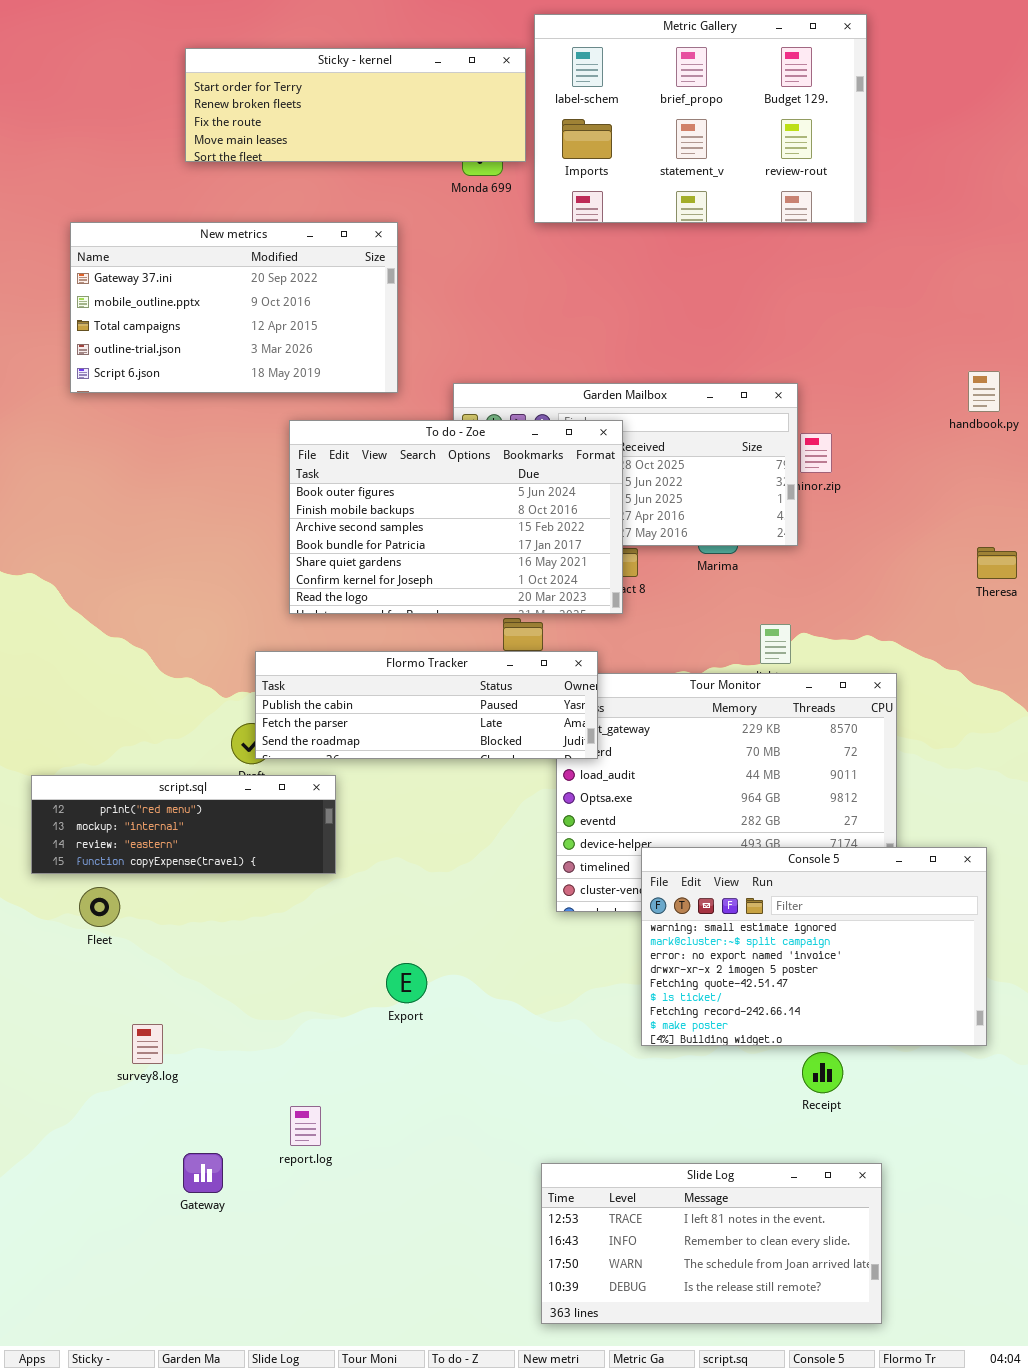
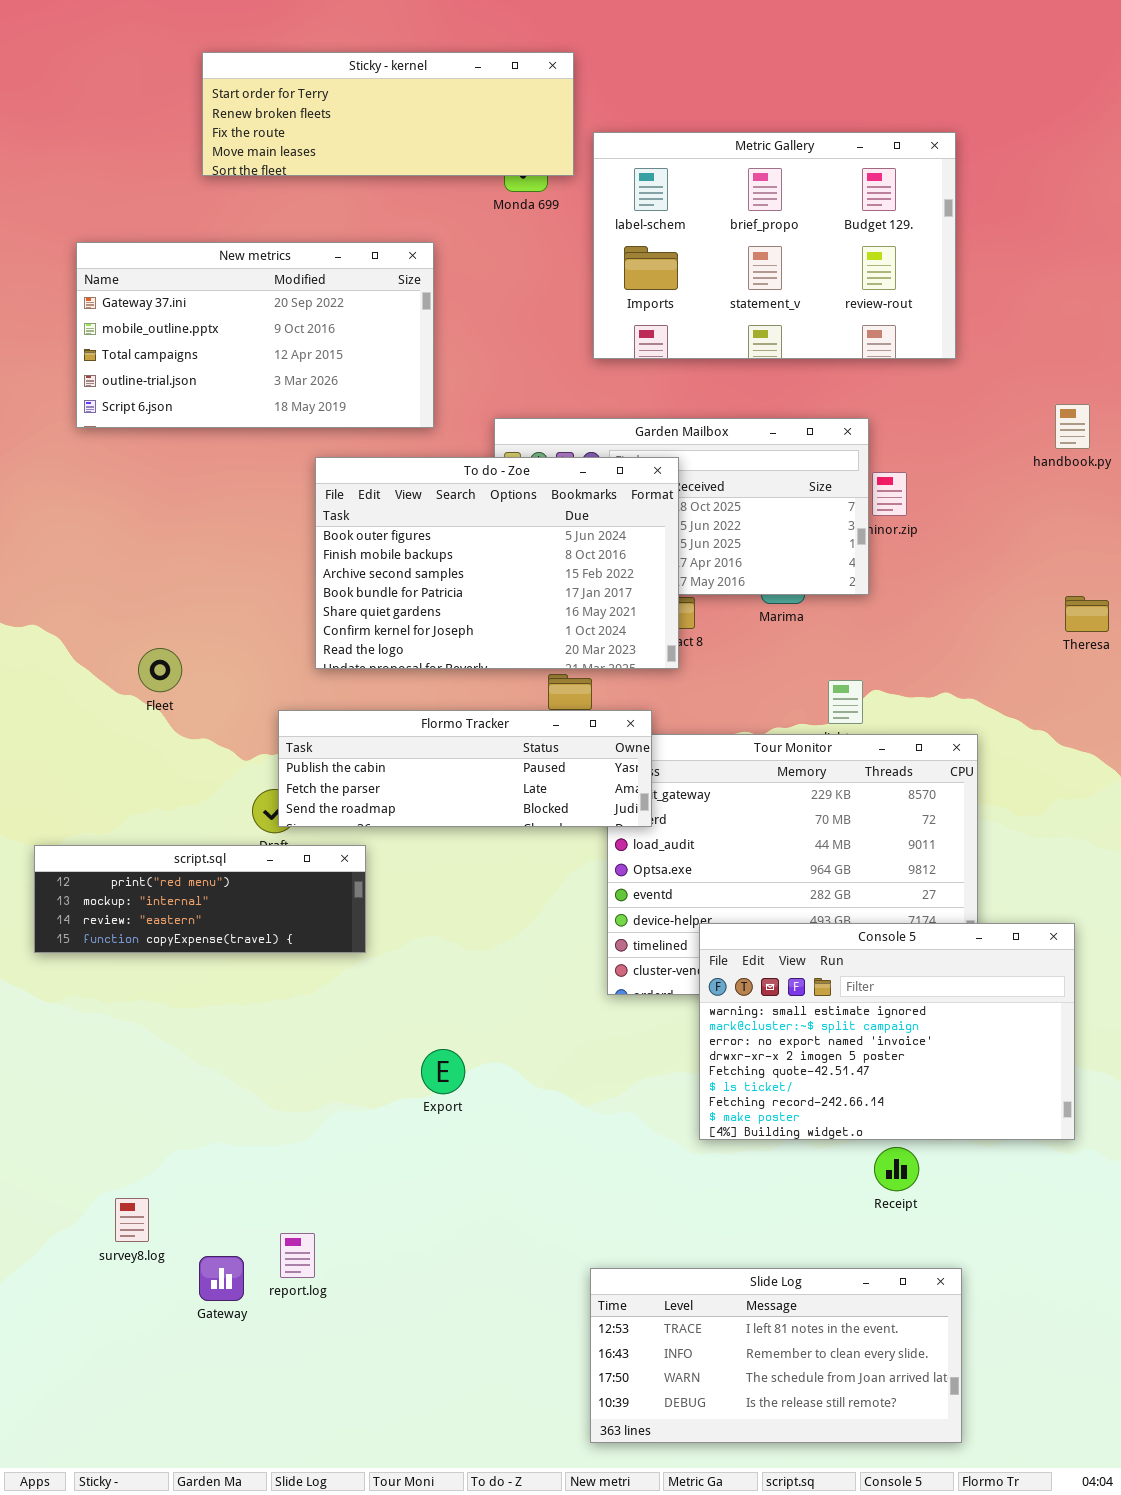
Metric Gallery: [534,14,867,223] -> [593,132,956,359], moved
Fleet: [79,887,120,927] -> [138,648,182,692], moved
survey8.log: [132,1024,163,1064] -> [115,1198,149,1242], moved
report.log: [290,1106,321,1146] -> [280,1233,315,1278], moved

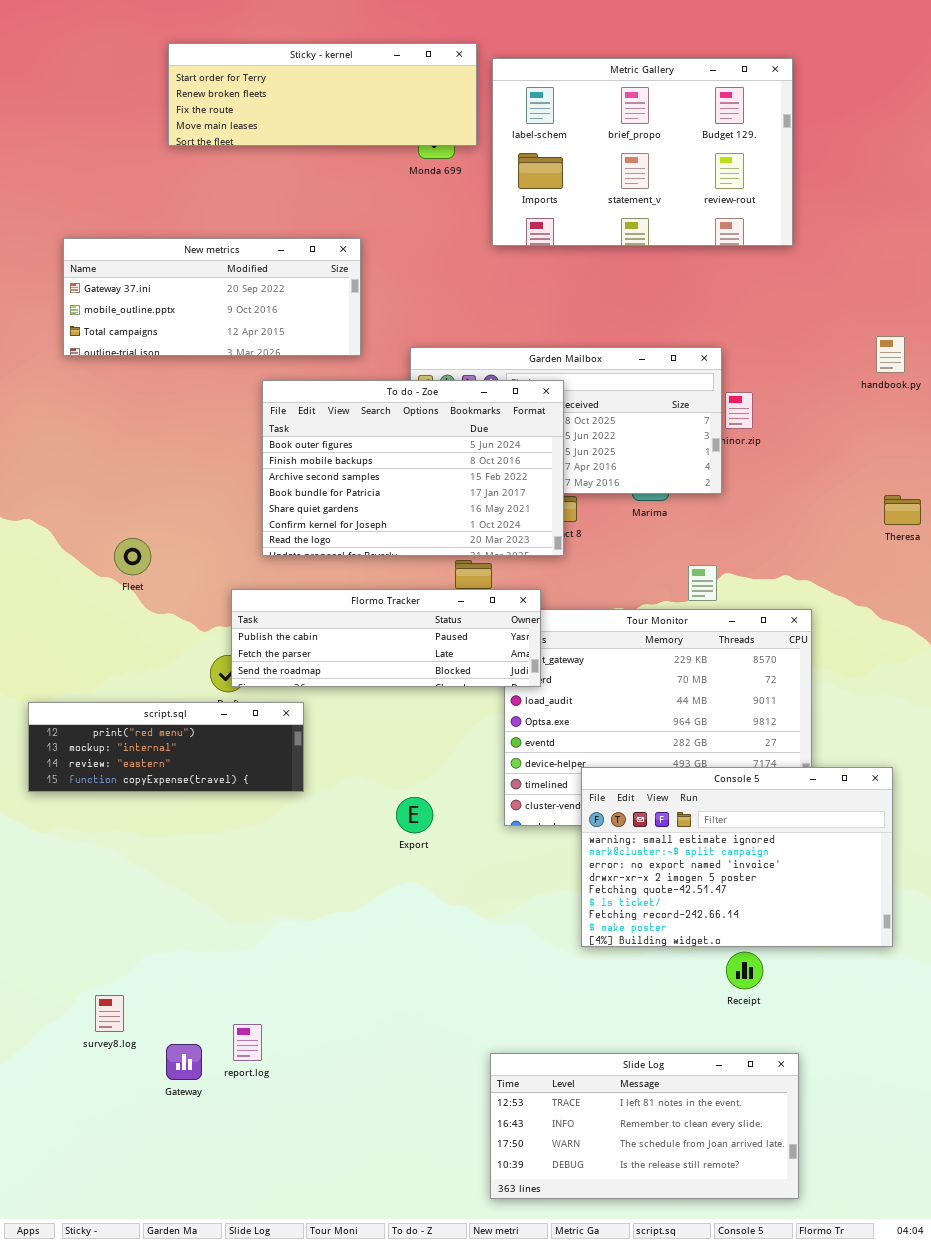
Metric Gallery: [593,132,956,359] -> [492,58,793,246], moved
New metrics: [76,242,434,428] -> [63,238,361,356], resized
Export: [421,1049,465,1094] -> [396,797,433,833], moved

